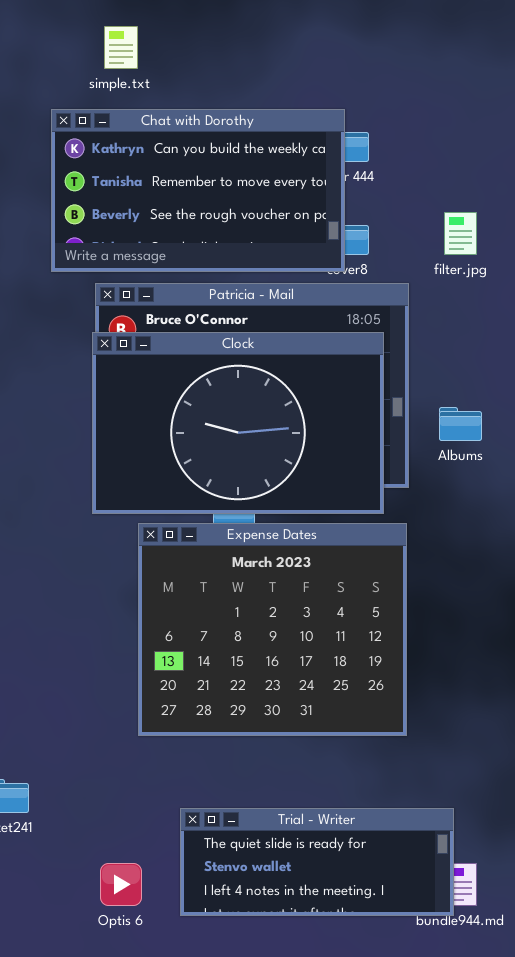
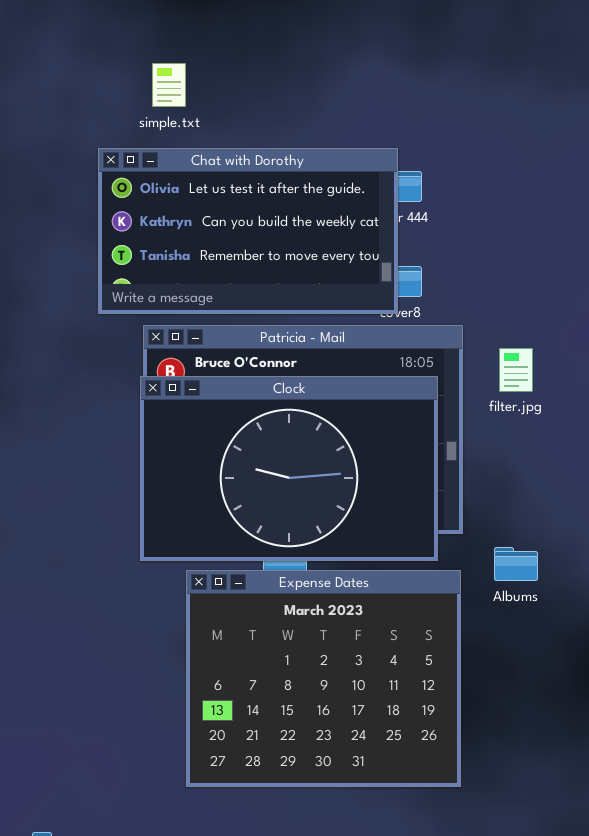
Chat with Dorothy: [51,109,345,272] -> [98,148,398,314], scrolled up 1 row
filter.jpg: [444,212,477,255] -> [499,348,533,392], moved
Albums: [439,407,482,441] -> [494,547,538,581], moved

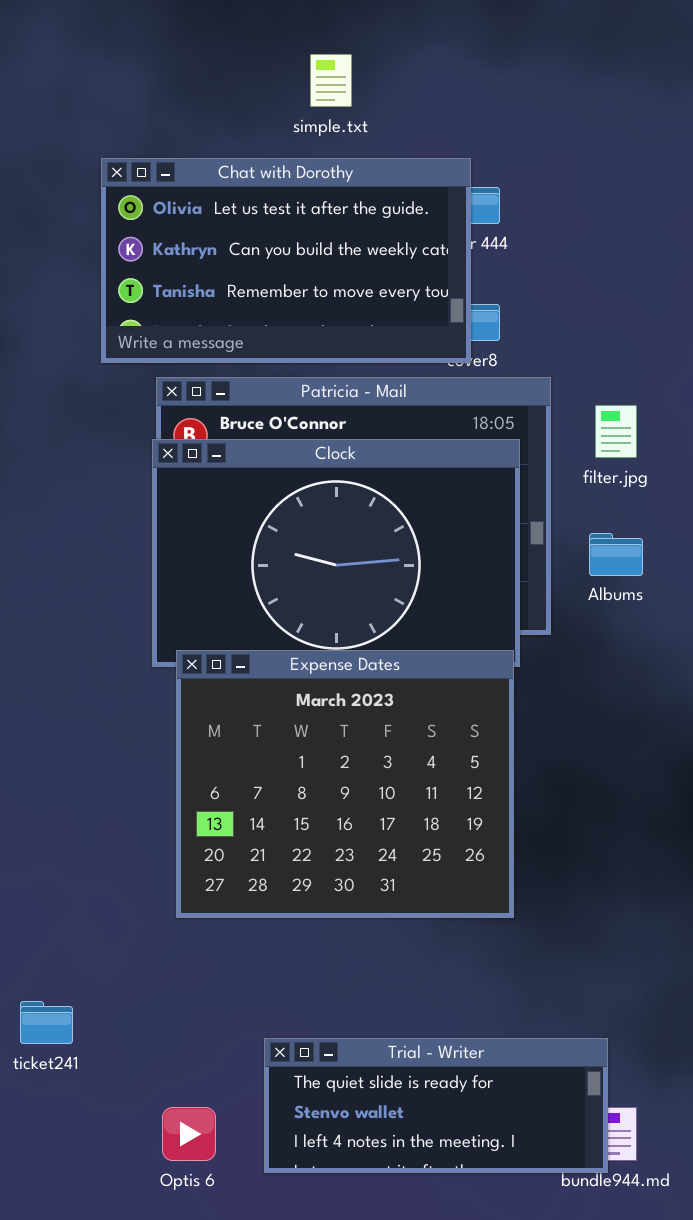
simple.txt: [152,63,186,107] -> [310,54,352,107], moved
Albums: [494,547,538,581] -> [589,533,643,576], moved
Expense Dates: [186,570,461,787] -> [176,650,514,918], moved

